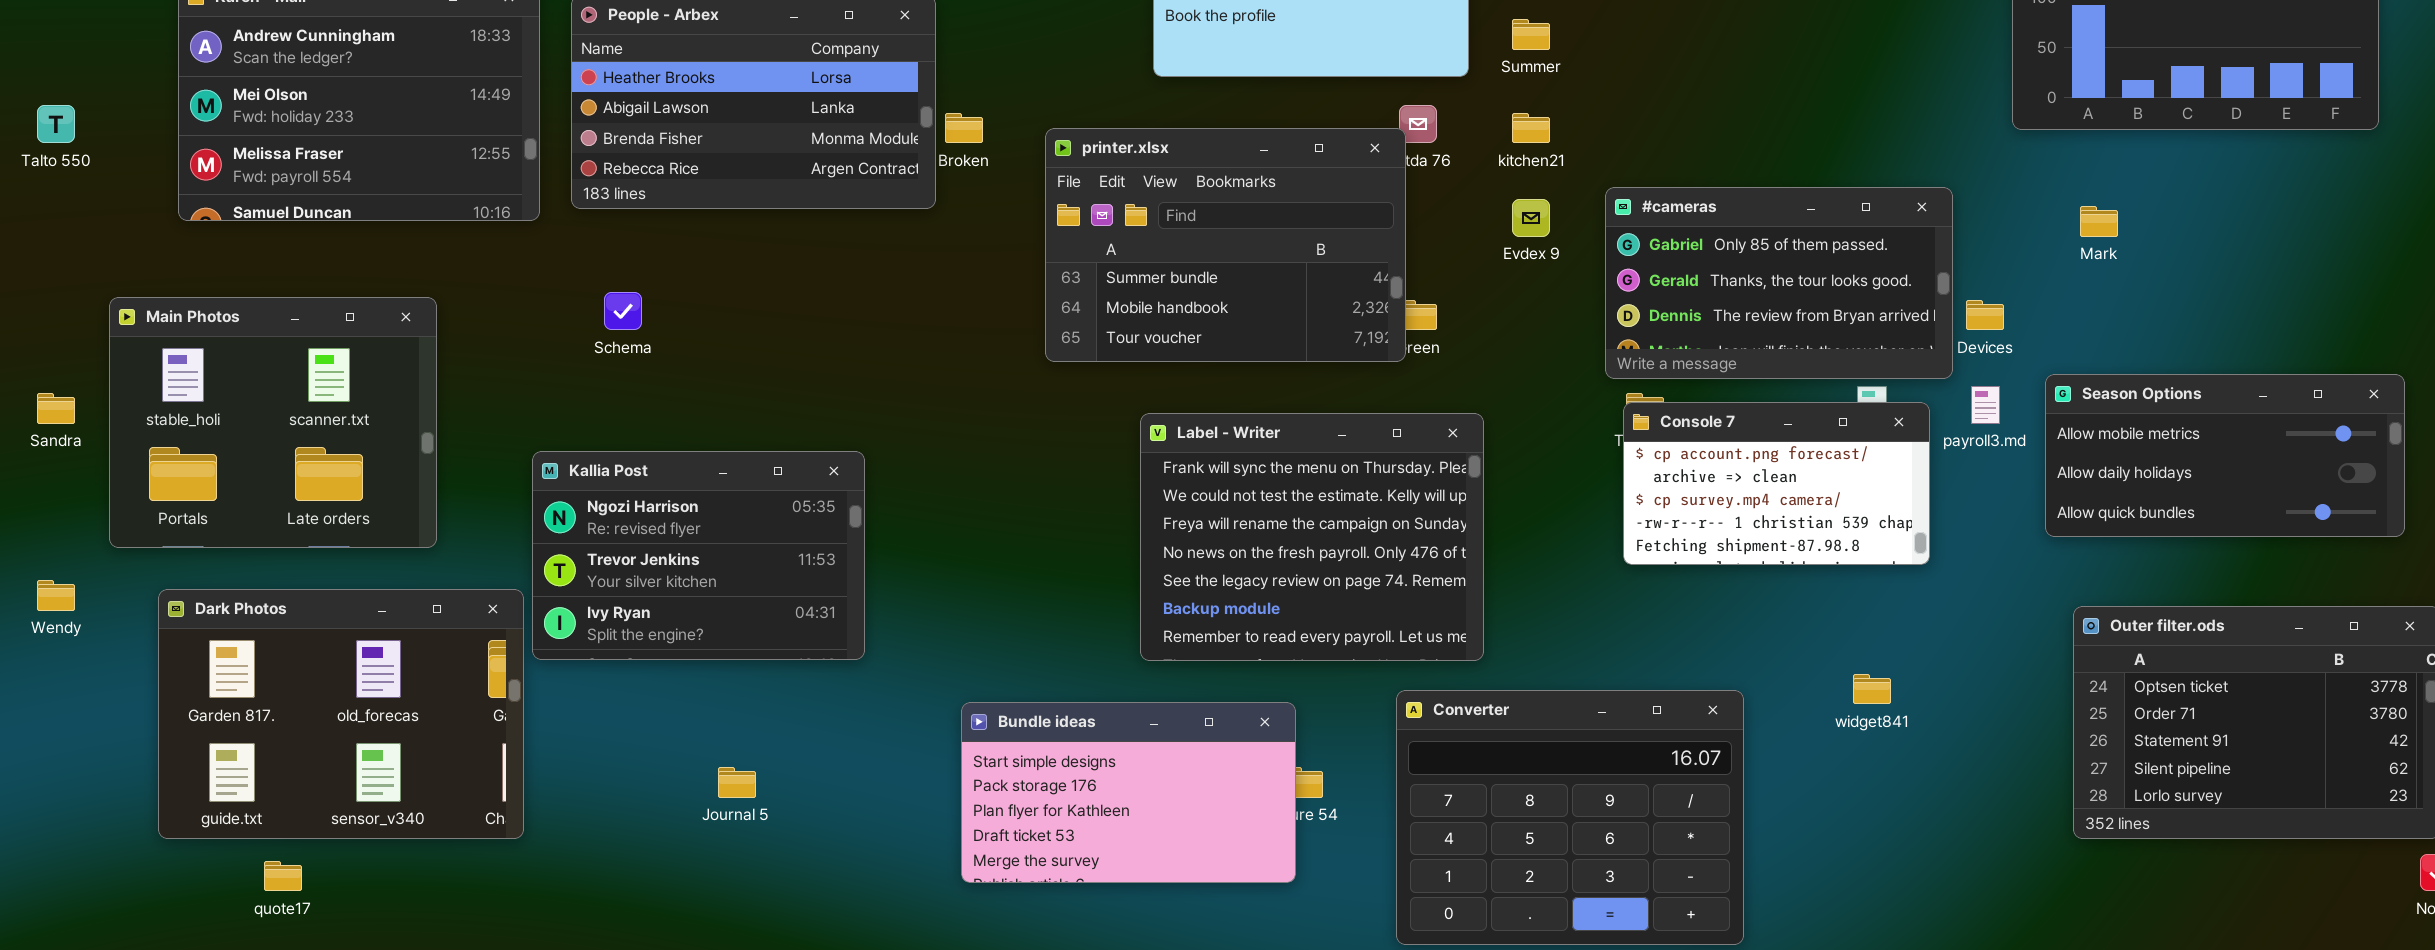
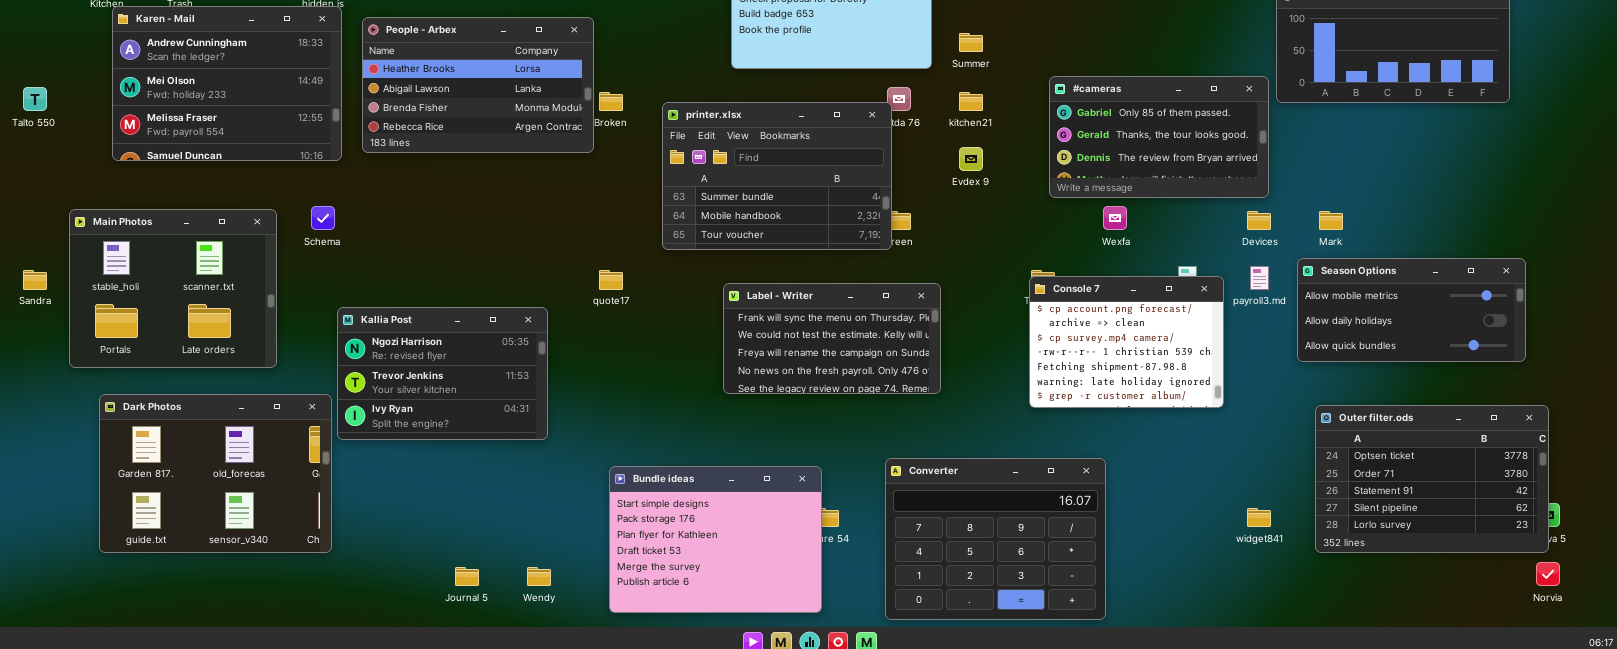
#cameras: [1605,187,1953,379] -> [1049,76,1269,198], moved
Mark: [2080,206,2118,237] -> [1319,211,1343,230], moved
Schema: [604,292,642,330] -> [311,206,335,230], moved
Console 7: [1623,402,1930,565] -> [1029,276,1224,408], resized
Label - Writer: [1140,413,1484,661] -> [723,283,941,394], resized
Wendy: [37,580,75,611] -> [527,567,551,586], moved
widget841: [1853,674,1891,704] -> [1247,508,1271,527], moved
Bundle ideas: [961,702,1296,883] -> [609,466,822,613], resized
Journal 5: [718,767,756,798] -> [455,567,479,586], moved
quote17: [264,861,302,891] -> [599,270,623,290], moved

